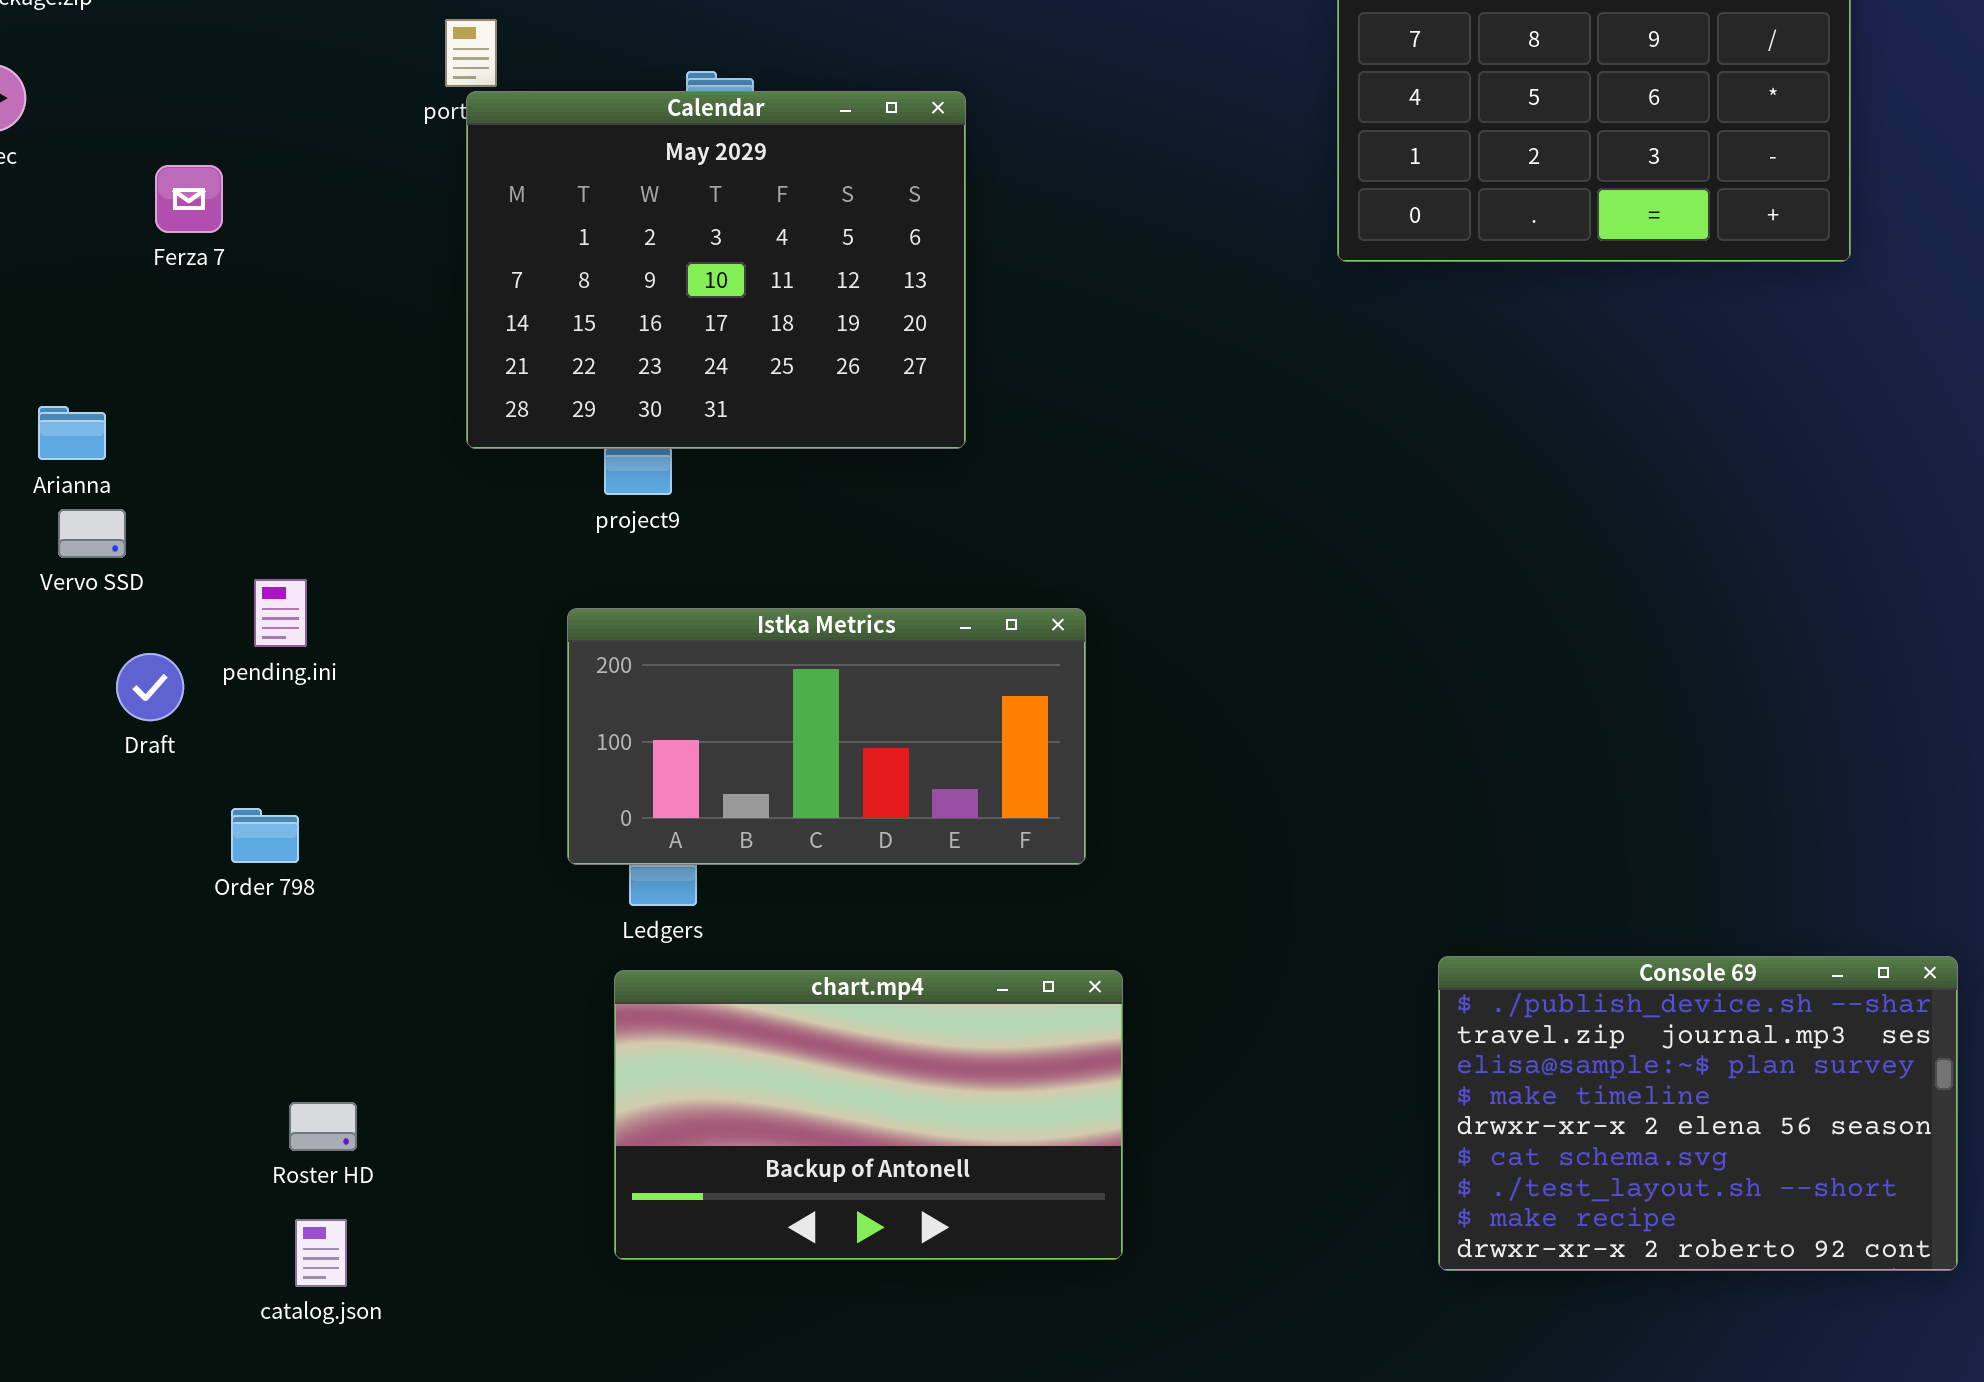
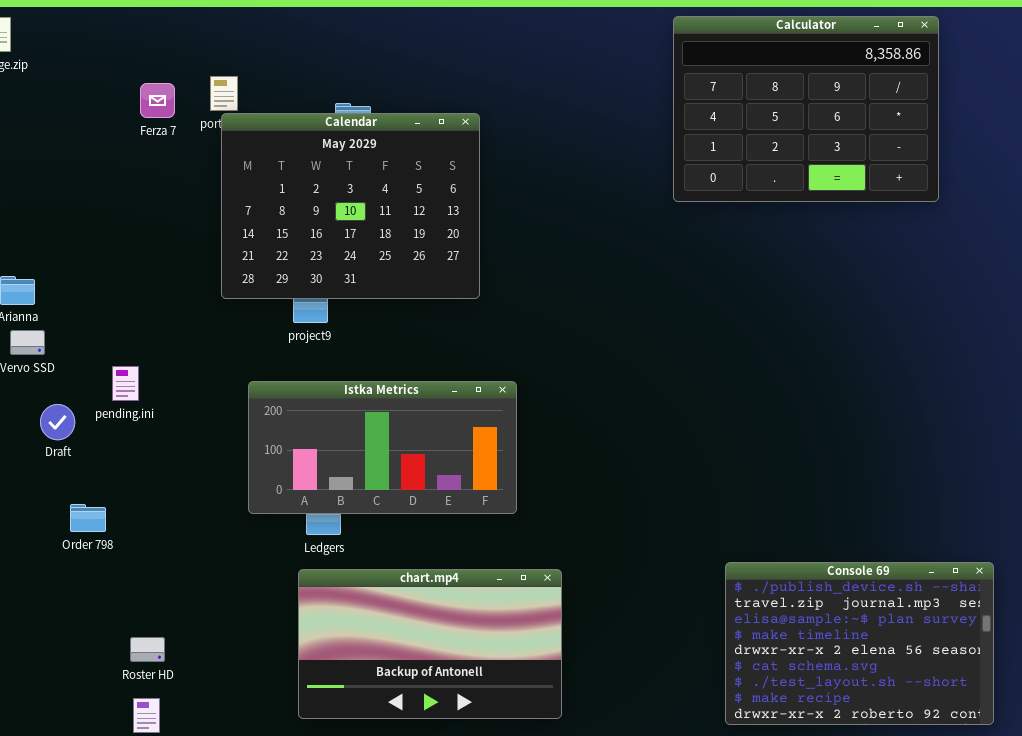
Ferza 7: [155,165,223,233] -> [140,83,175,118], moved
Istka Metrics: [567,608,1086,865] -> [248,381,517,514], moved
Order 798: [231,808,299,863] -> [70,504,106,532], moved

